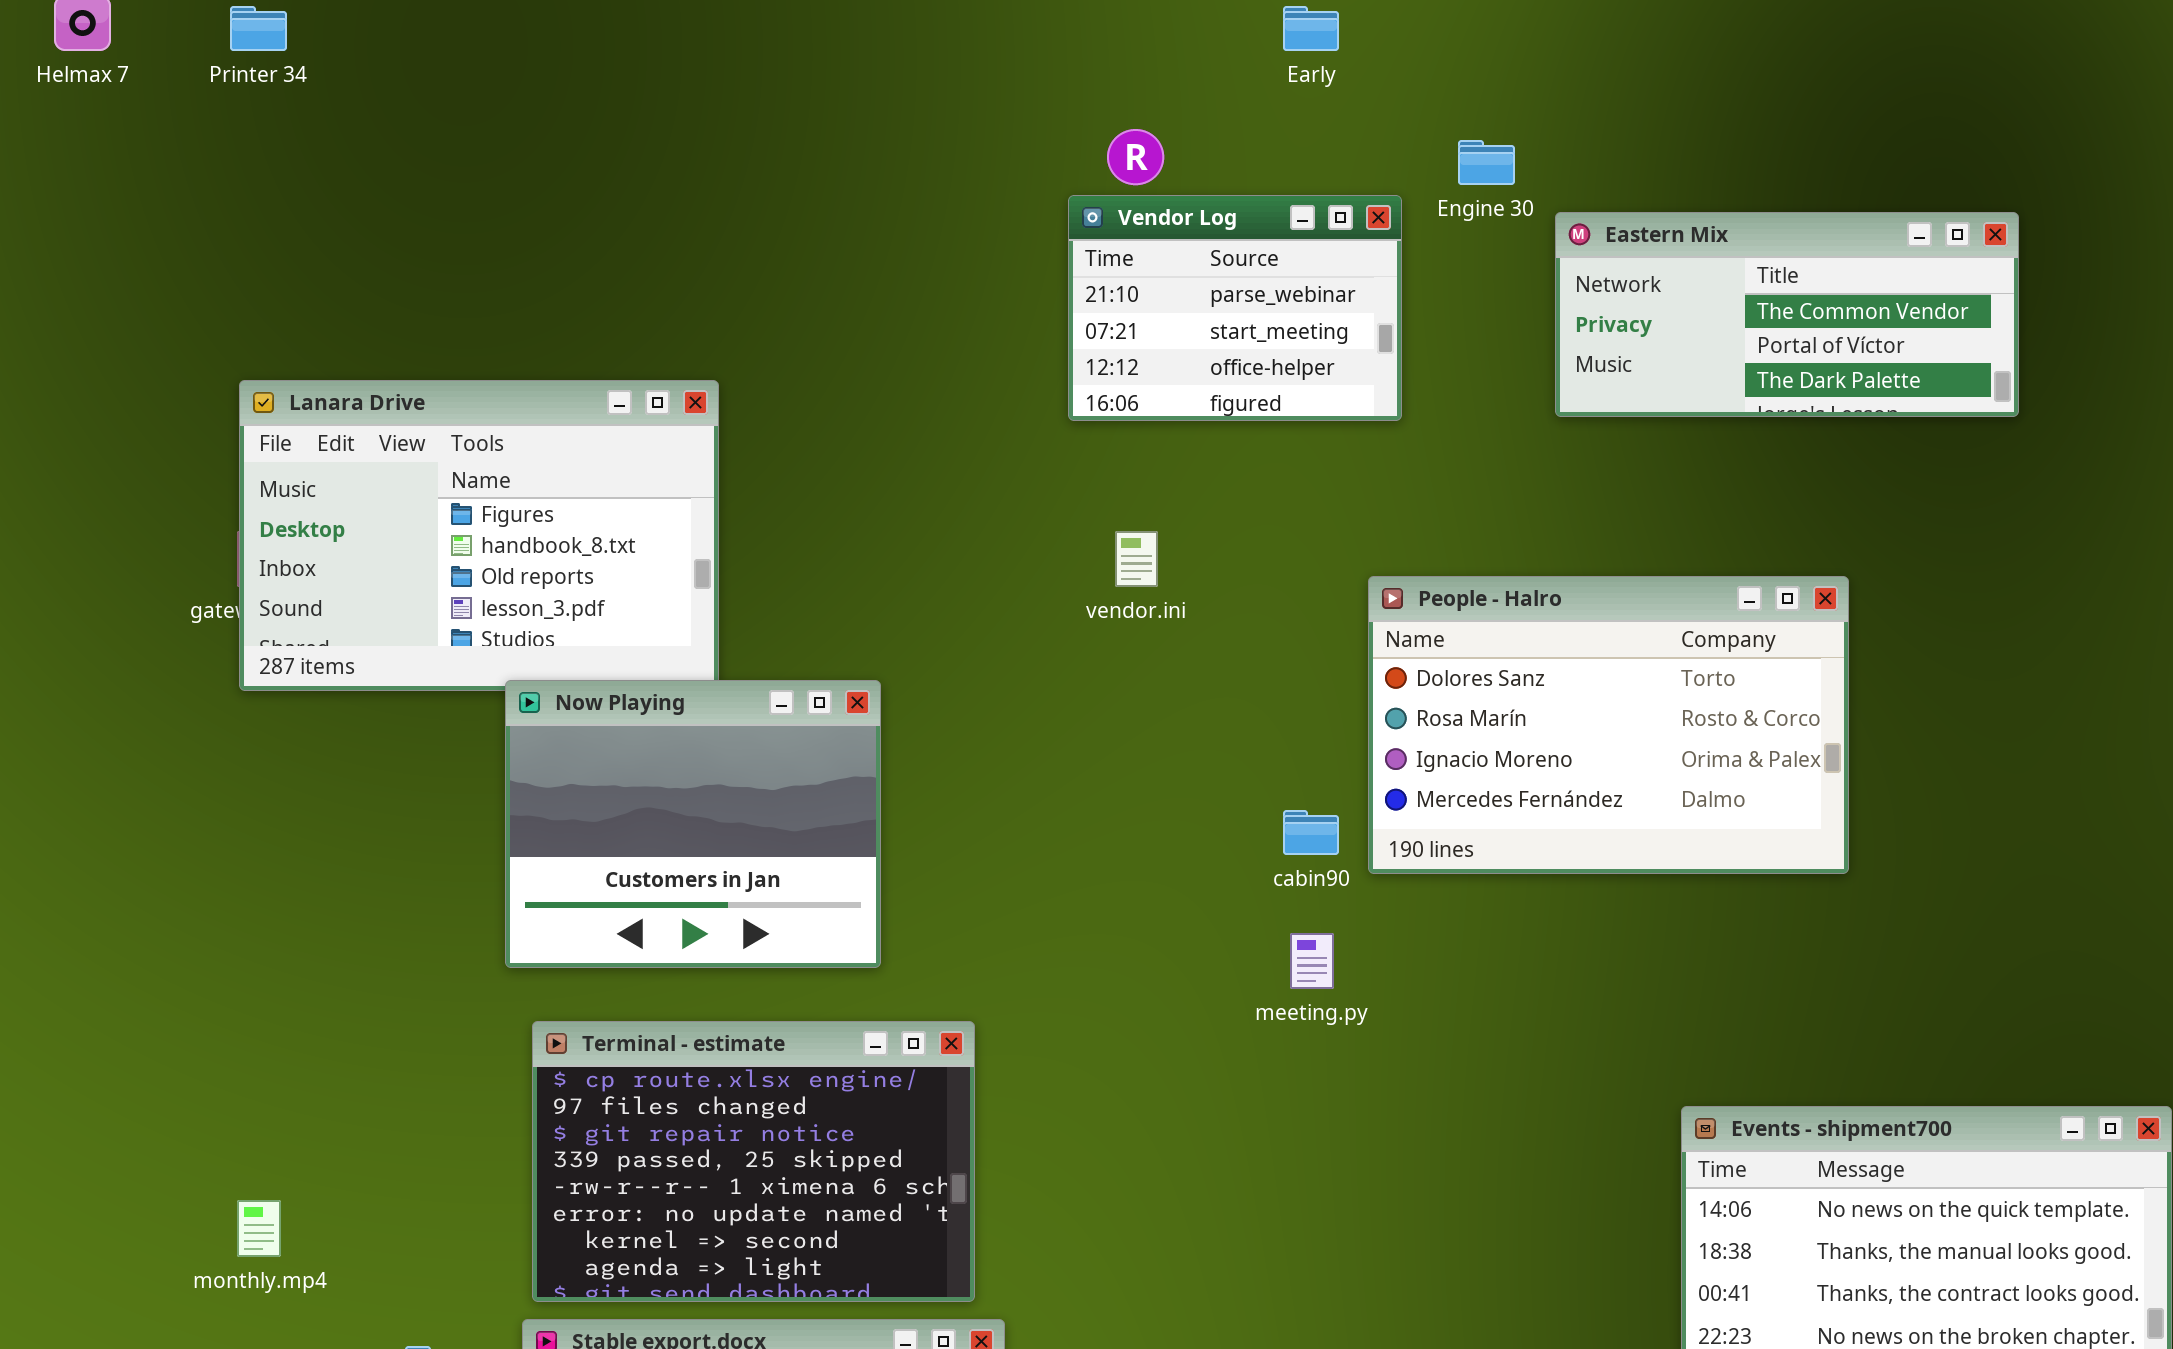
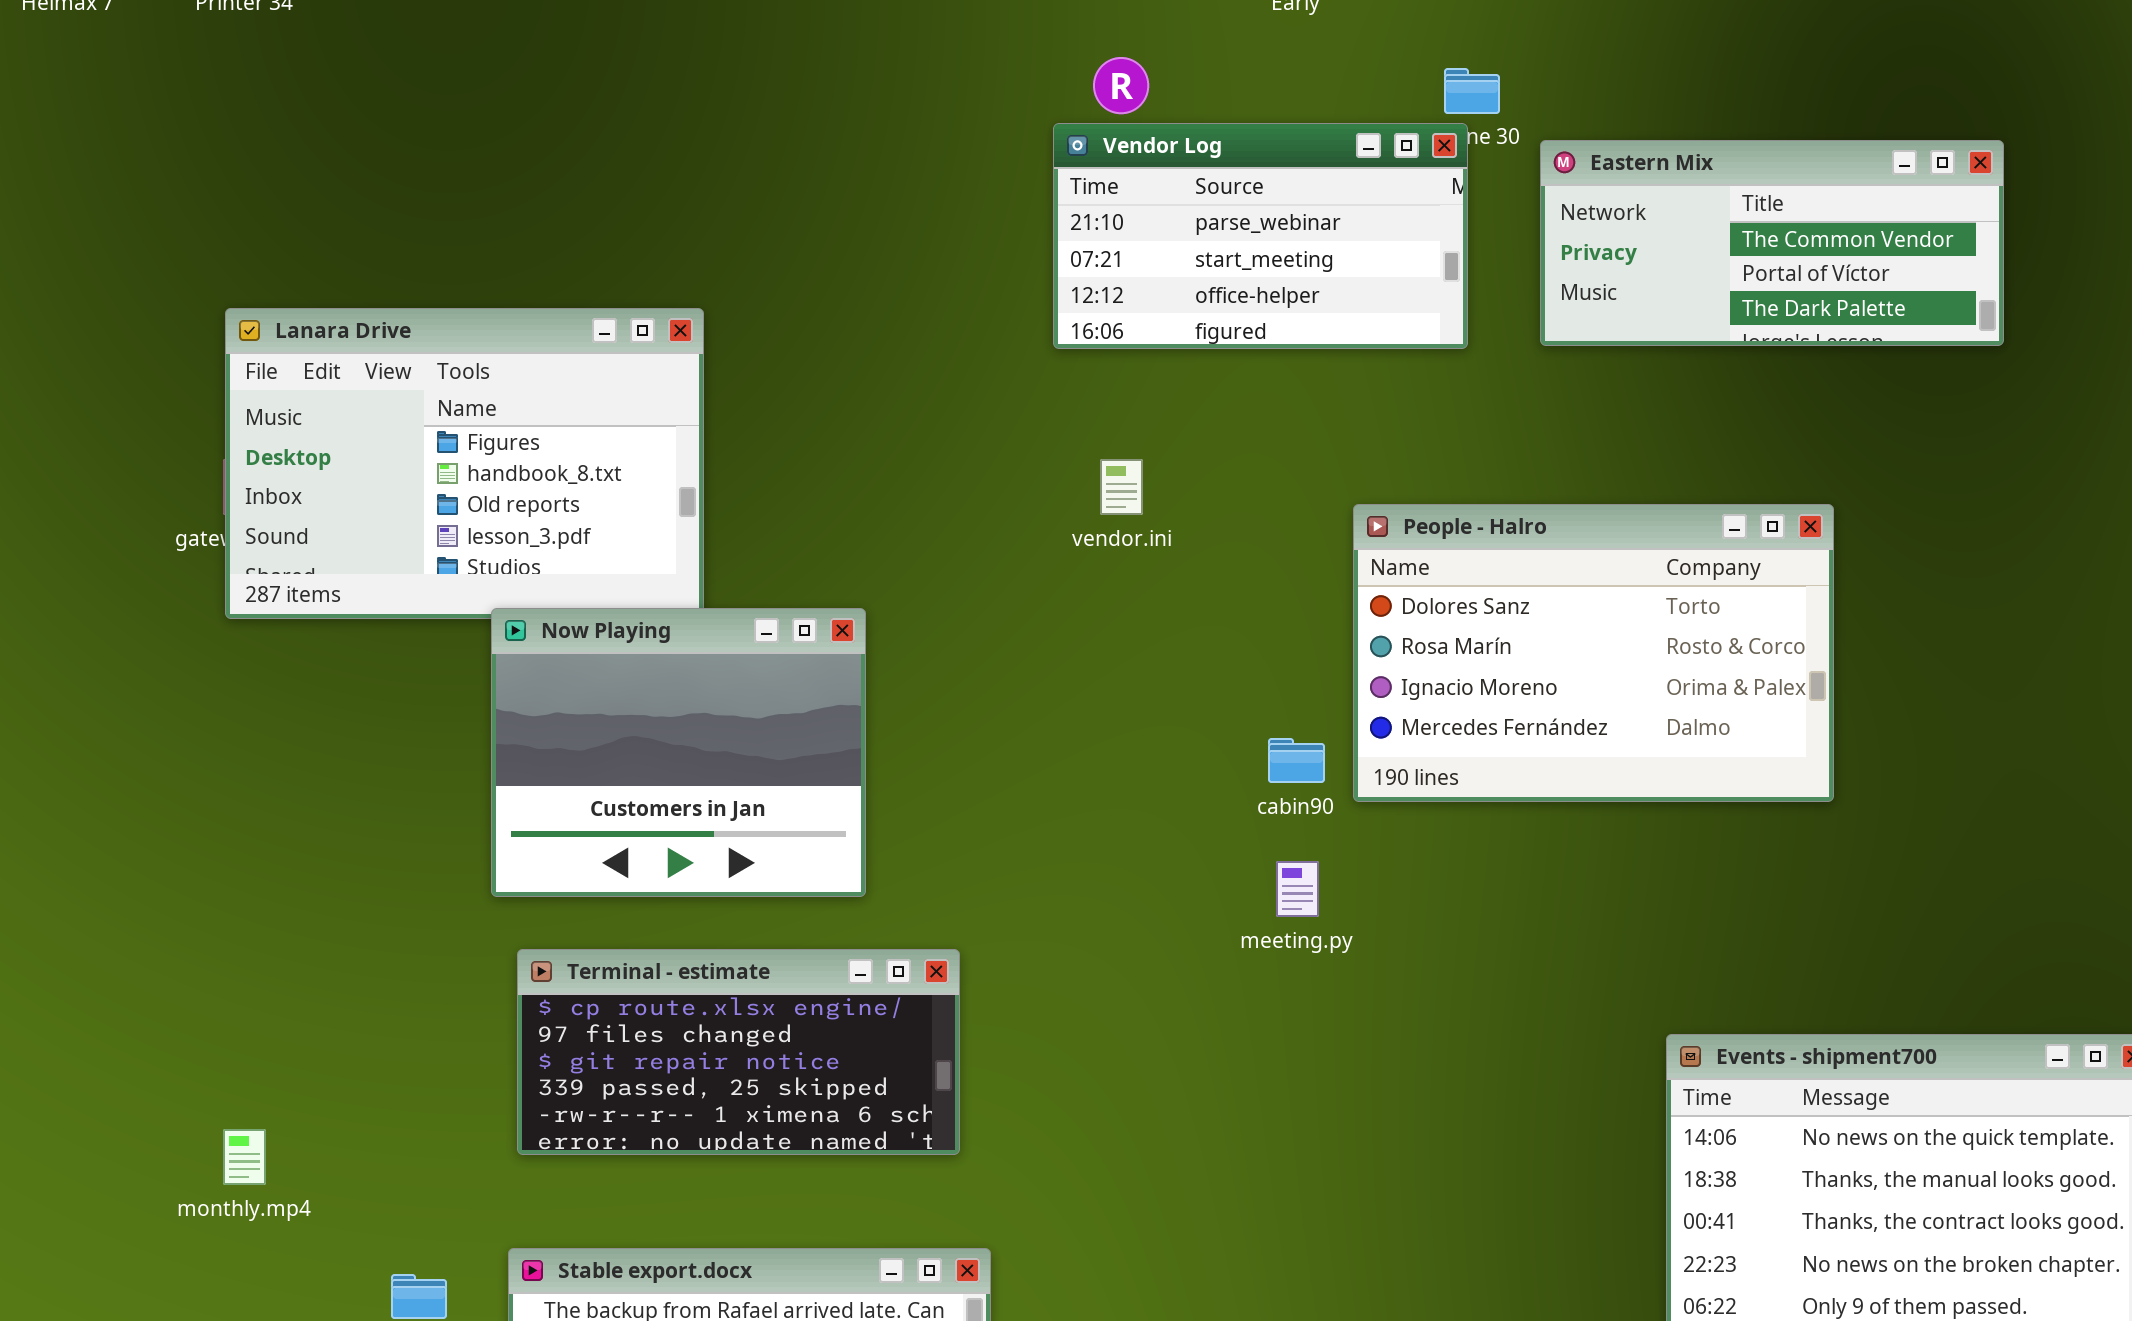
Vendor Log: [1068,195,1402,421] -> [1053,123,1468,349], resized
Terminal - estimate: [532,1021,975,1302] -> [517,949,960,1155], resized

